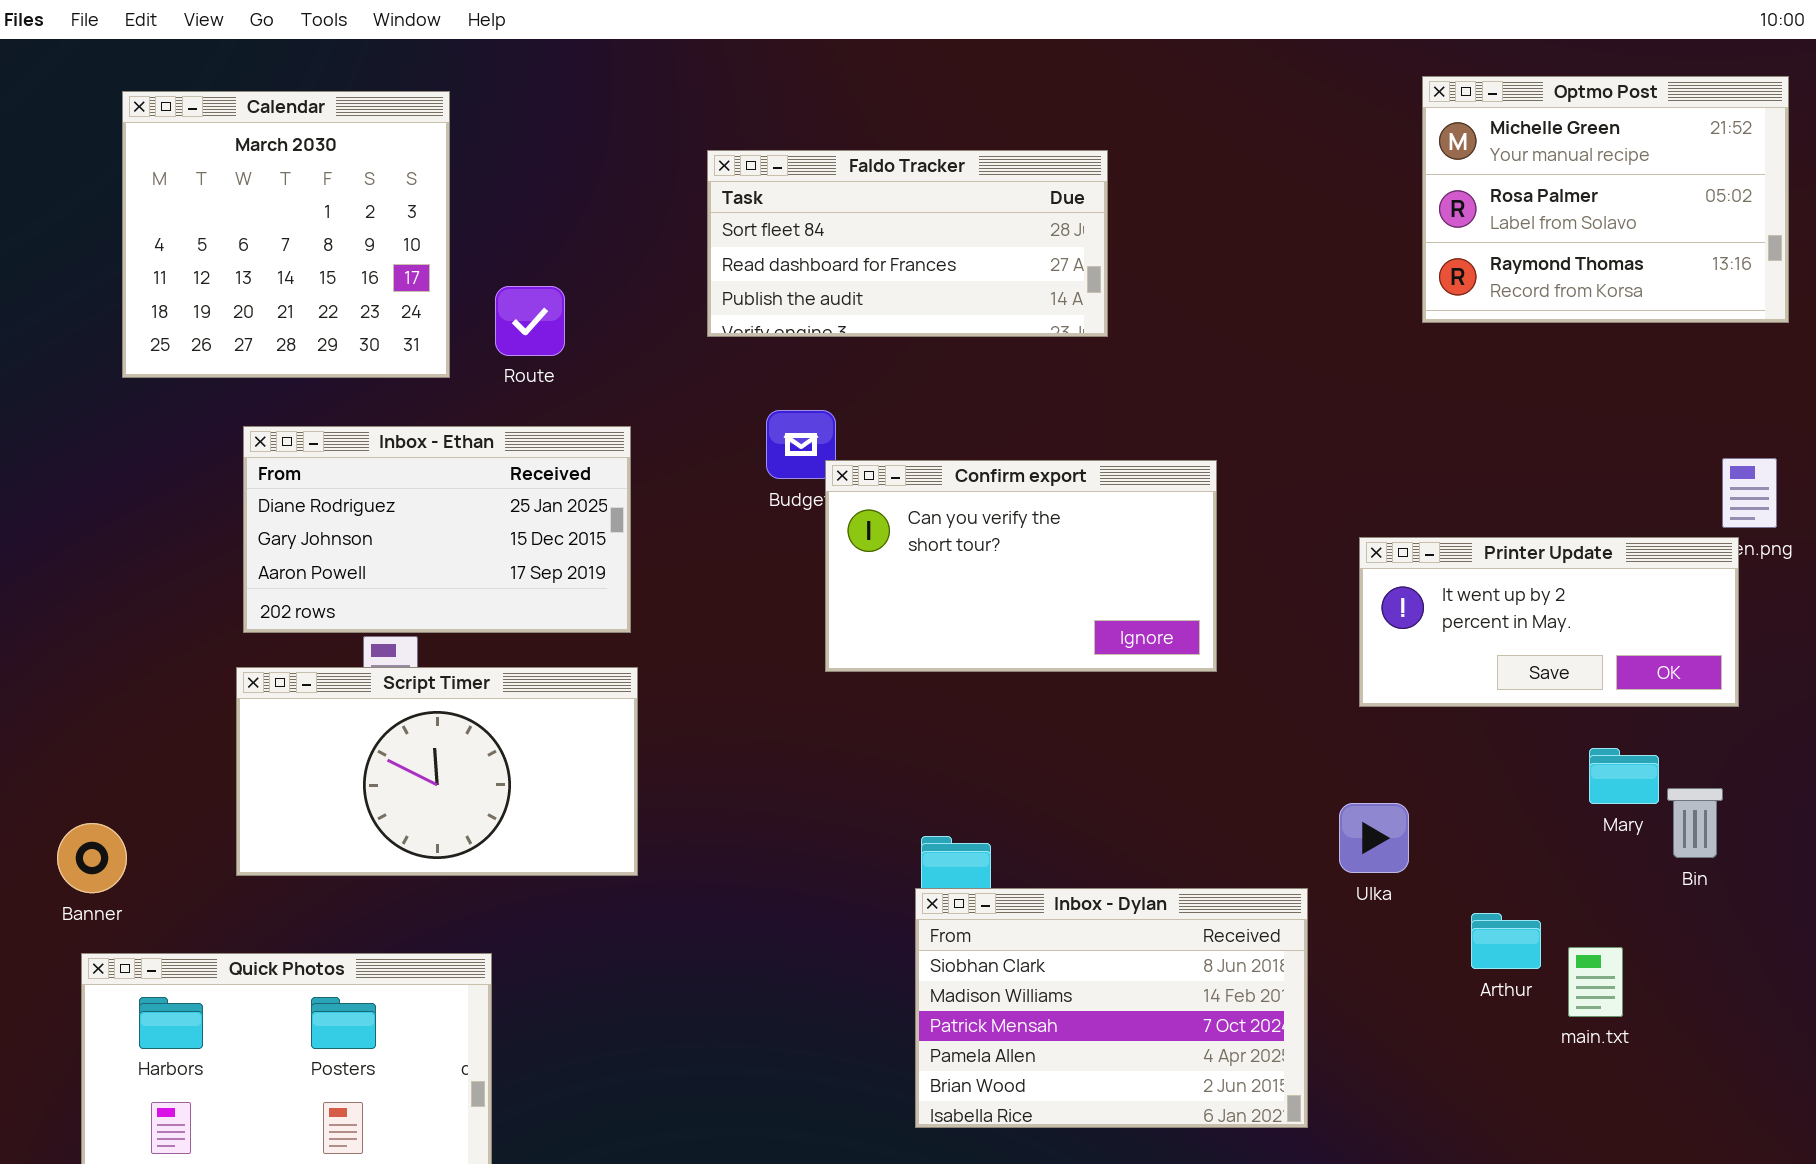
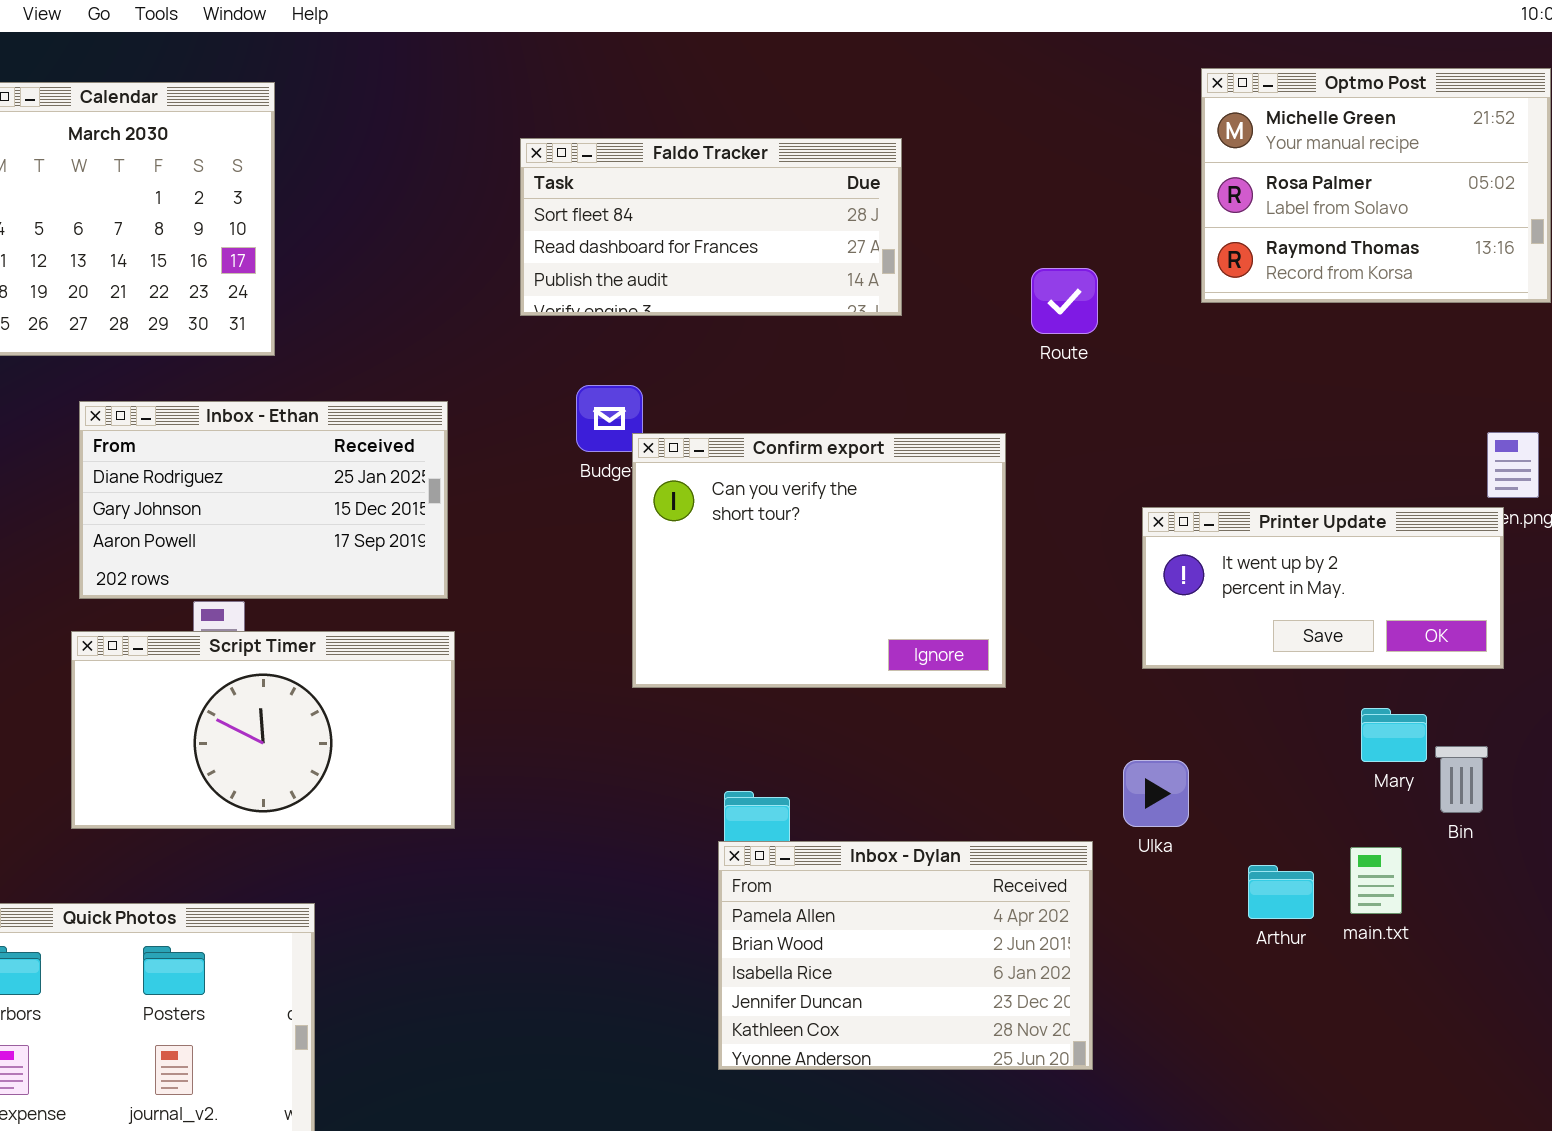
Route: [495,286,565,356] -> [1031,268,1098,334], moved
Confirm export: [825,460,1217,672] -> [632,433,1006,688], resized
Inbox - Dylan: [915,888,1308,1128] -> [718,841,1093,1070], scrolled down 3 rows
main.txt: [1568,947,1623,1017] -> [1350,847,1402,914], moved

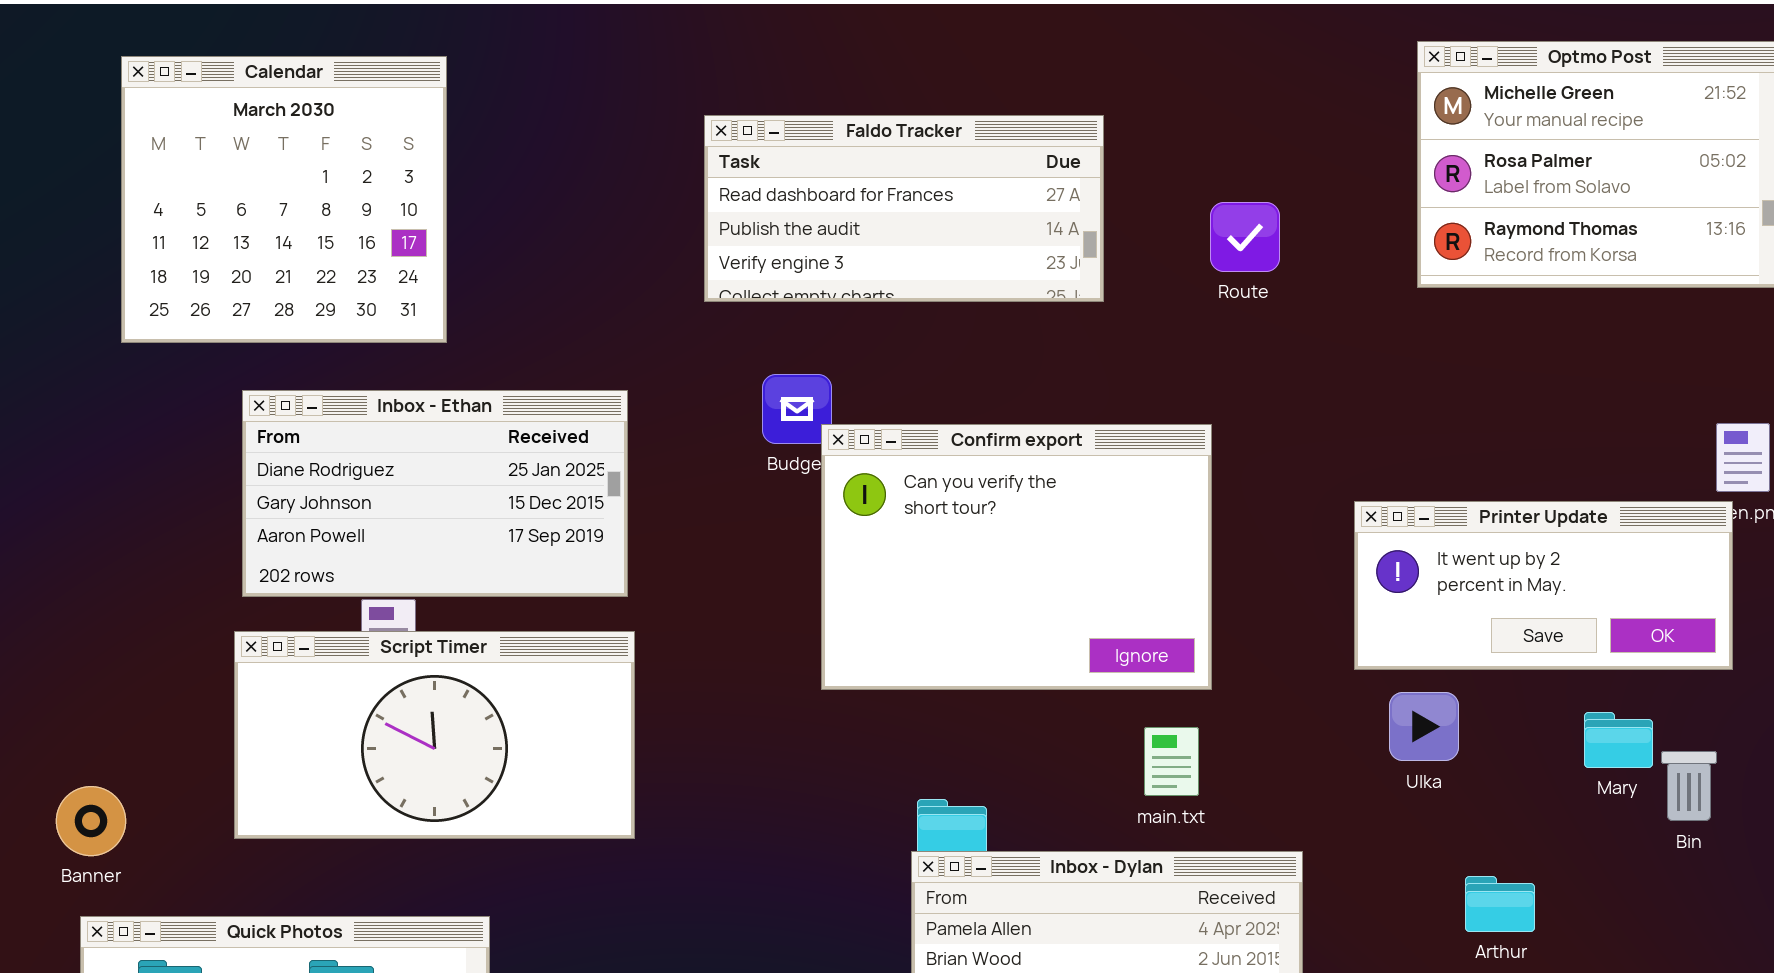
Faldo Tracker: [520,138,902,316] -> [704,115,1104,302], scrolled down 1 row
Route: [1031,268,1098,334] -> [1210,202,1280,272], moved
Ulka: [1123,760,1189,827] -> [1389,692,1459,761], moved
main.txt: [1350,847,1402,914] -> [1144,727,1199,796], moved

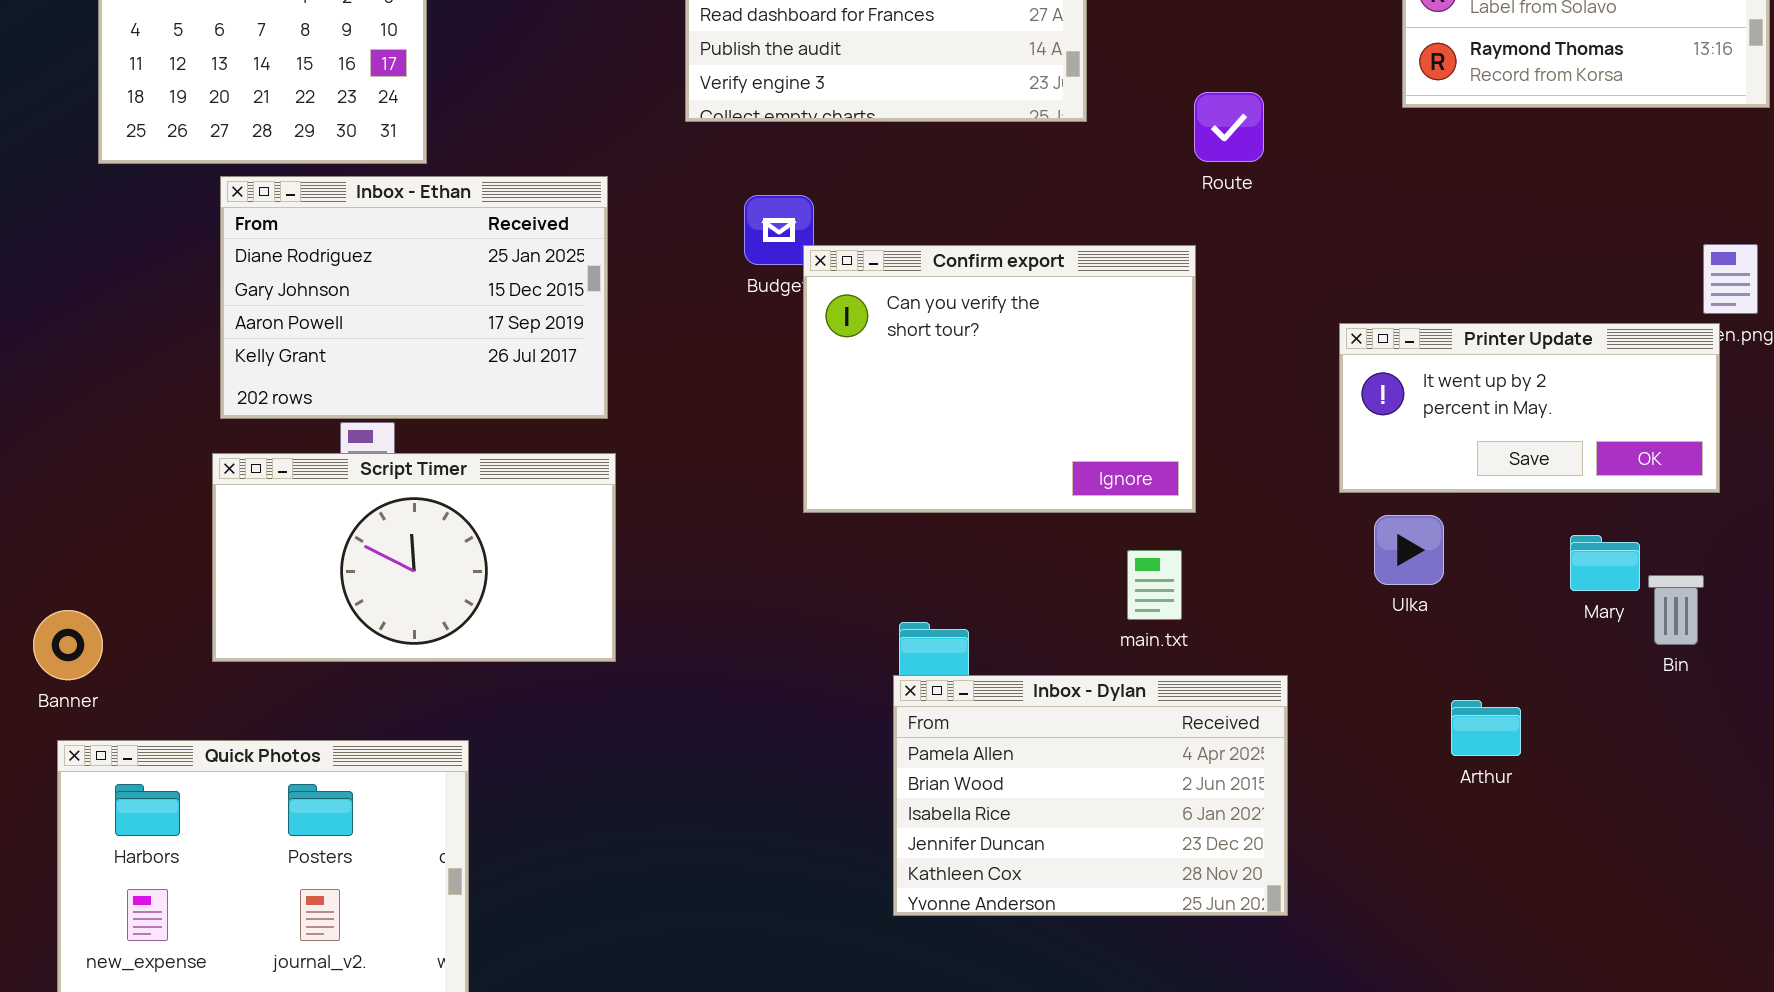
Route: [1210,202,1280,272] -> [1194,92,1264,162], moved
Inbox - Ethan: [242,390,628,597] -> [220,176,608,419], resized

